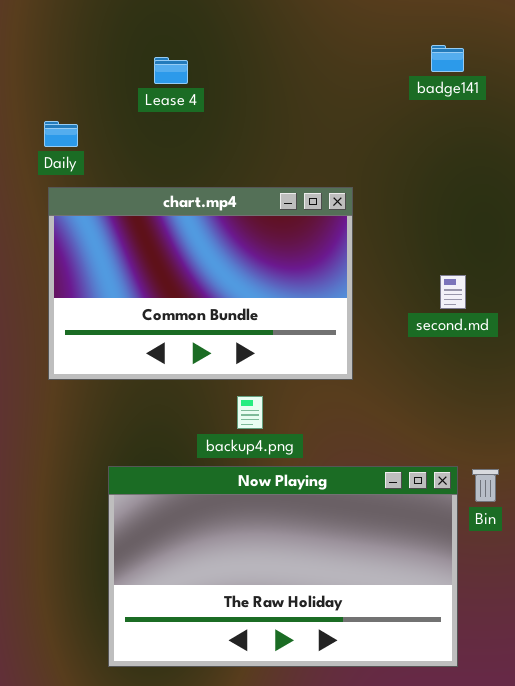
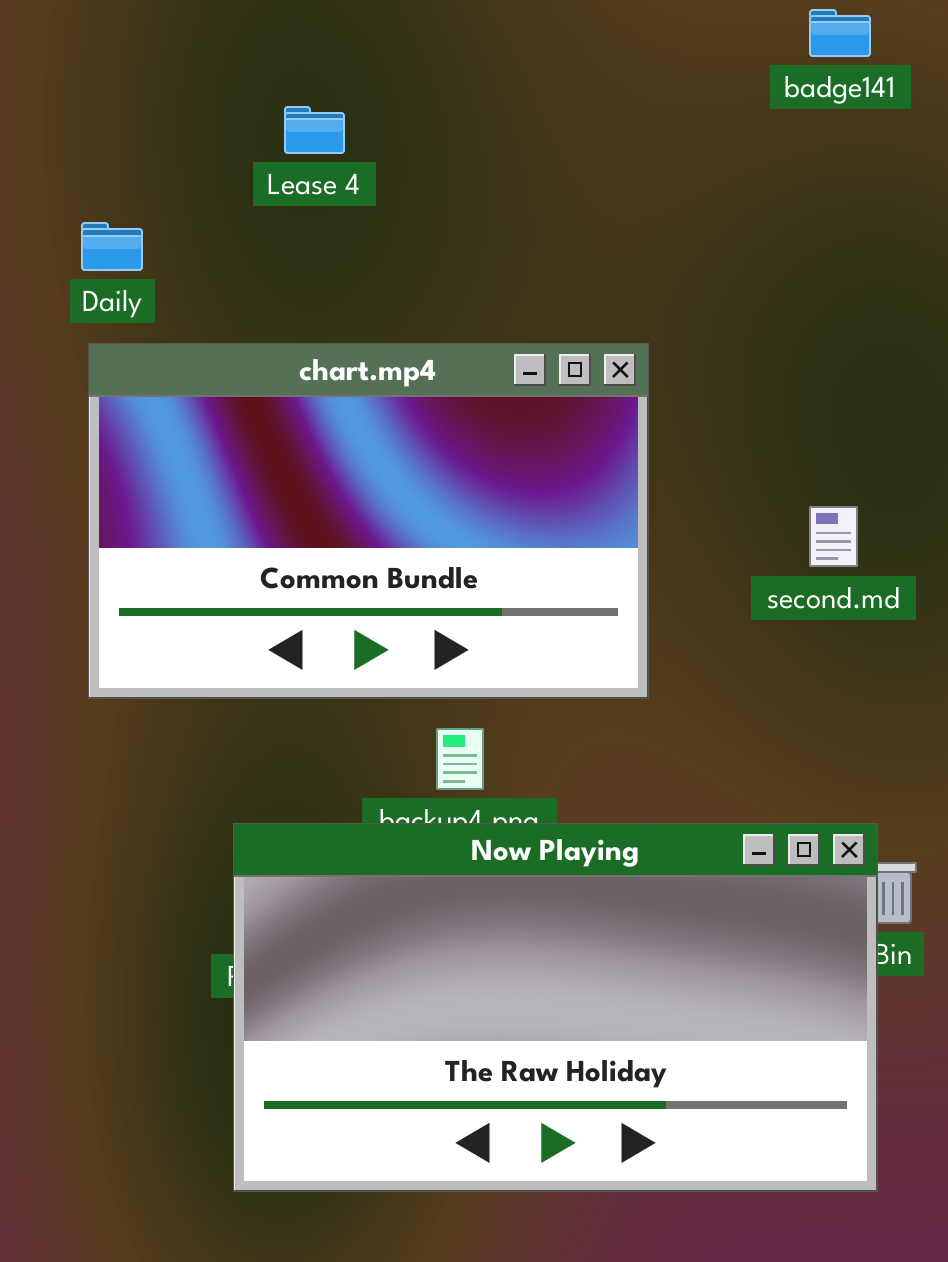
badge141: [431,45,464,72] -> [809,9,871,57], moved
Now Playing: [108,466,458,667] -> [233,823,878,1192], moved

